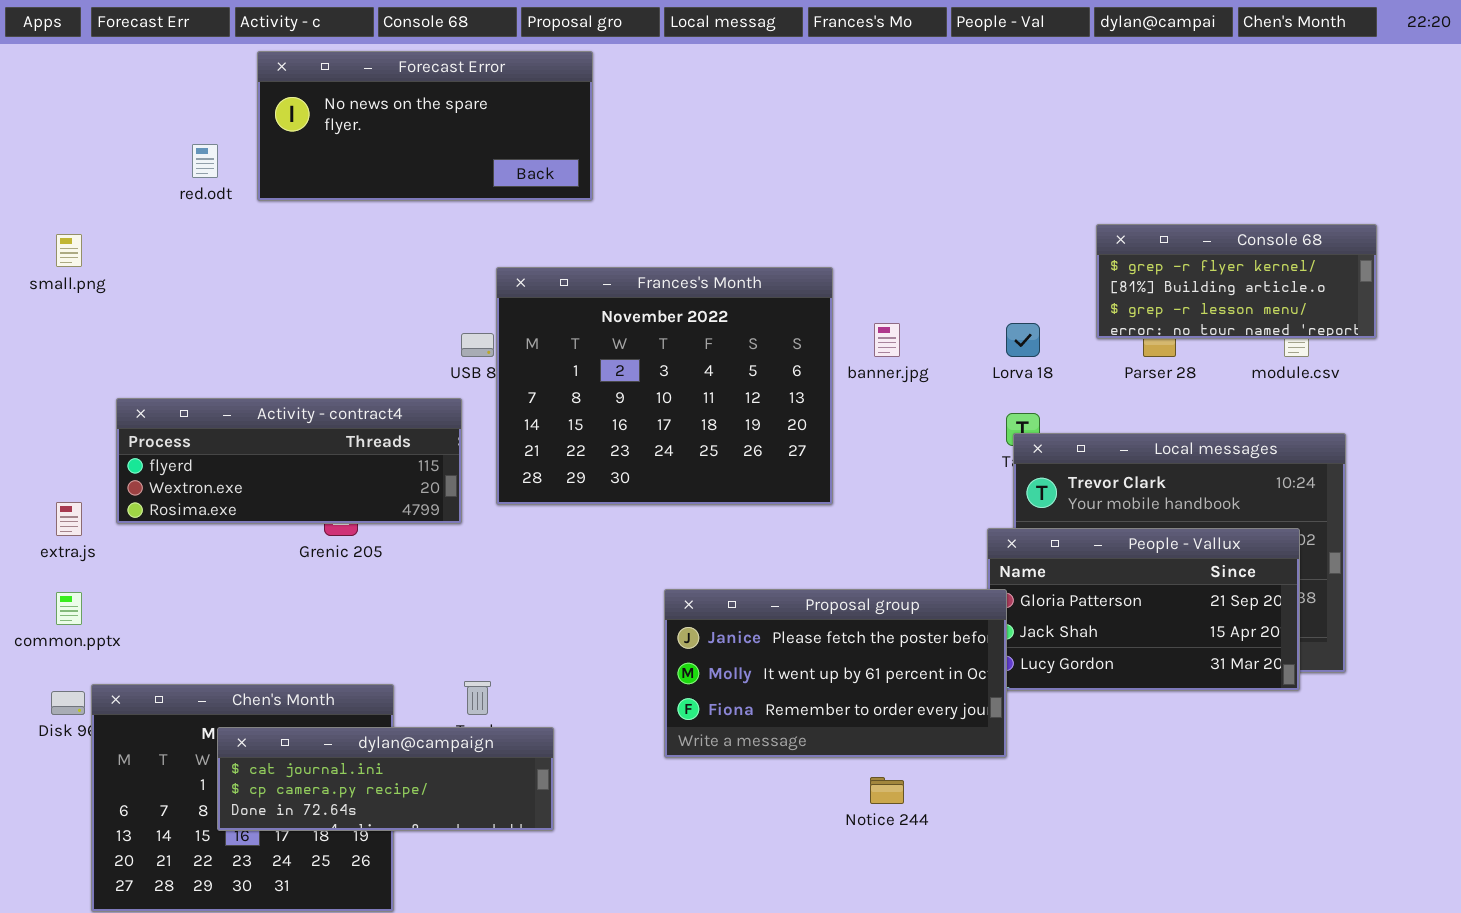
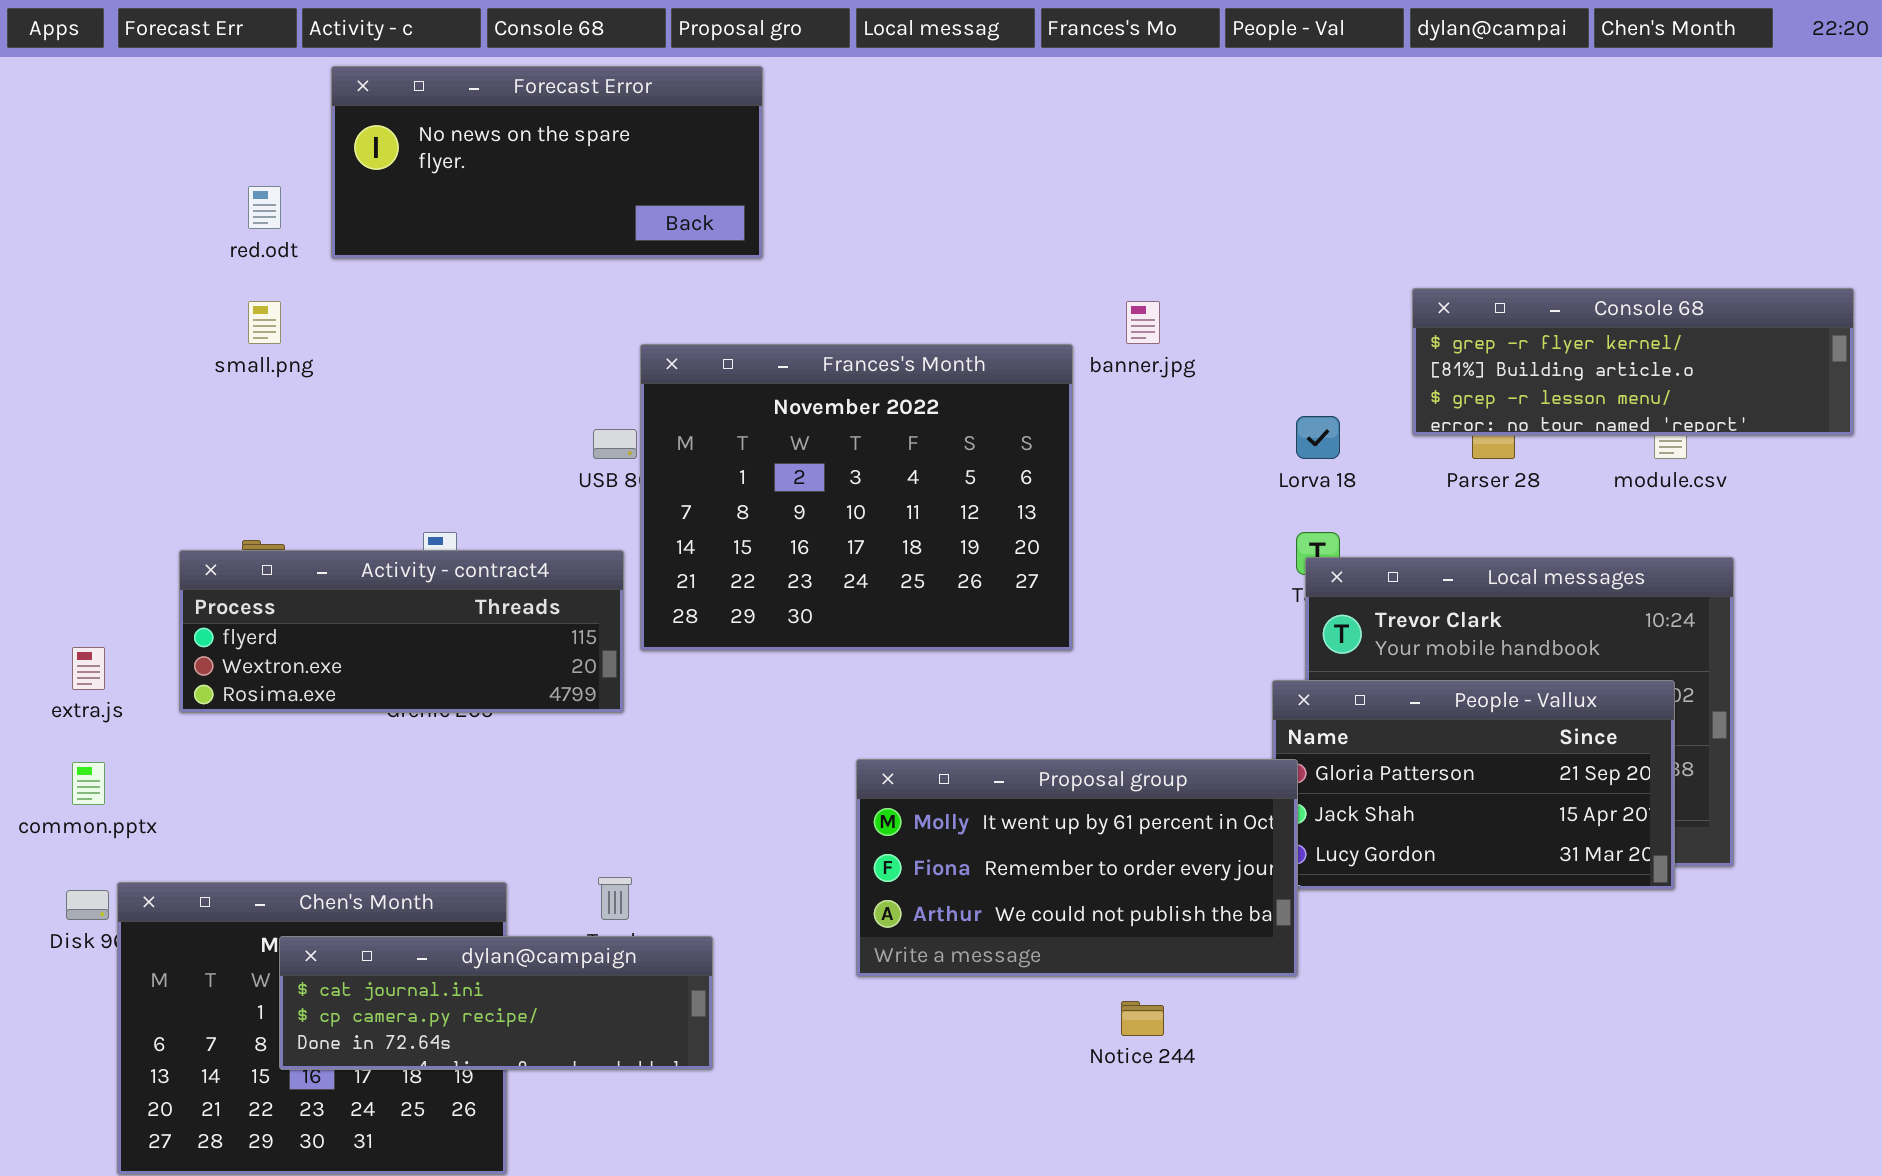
Console 68: [1096,224,1377,339] -> [1412,288,1854,436], resized
small.png: [56,234,82,267] -> [248,301,281,344], moved
banner.jpg: [874,323,900,357] -> [1126,301,1160,344], moved
Activity - contract4: [116,398,462,524] -> [179,550,624,713], moved
Proposal group: [664,589,1007,758] -> [856,759,1298,977], scrolled down 1 row

